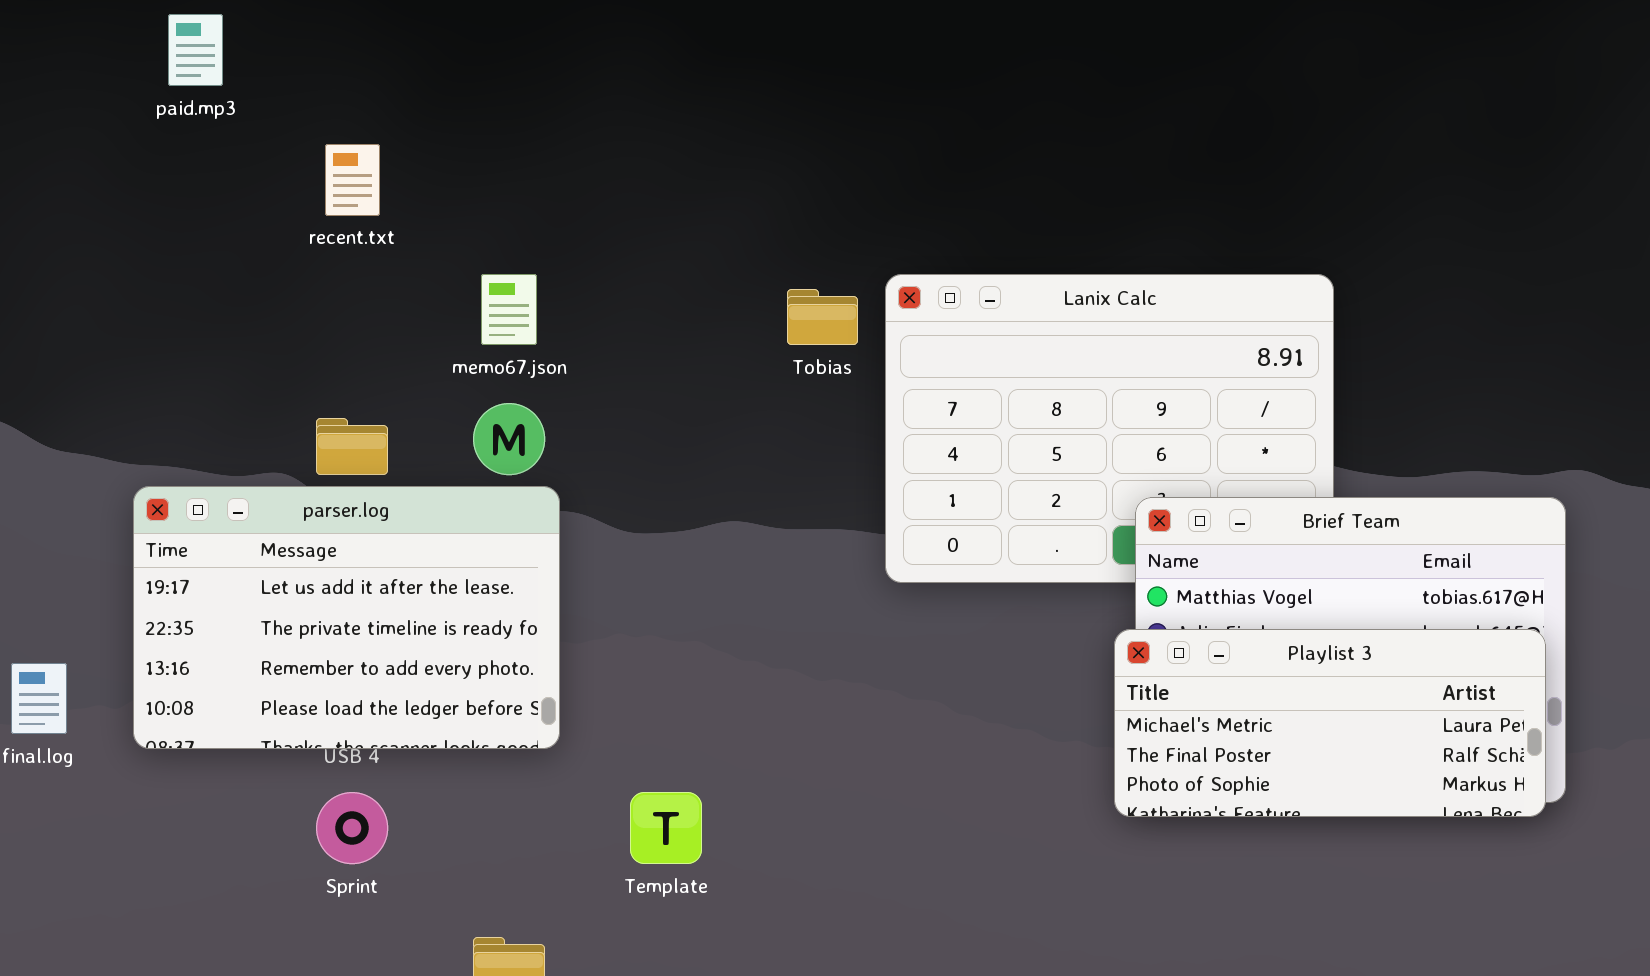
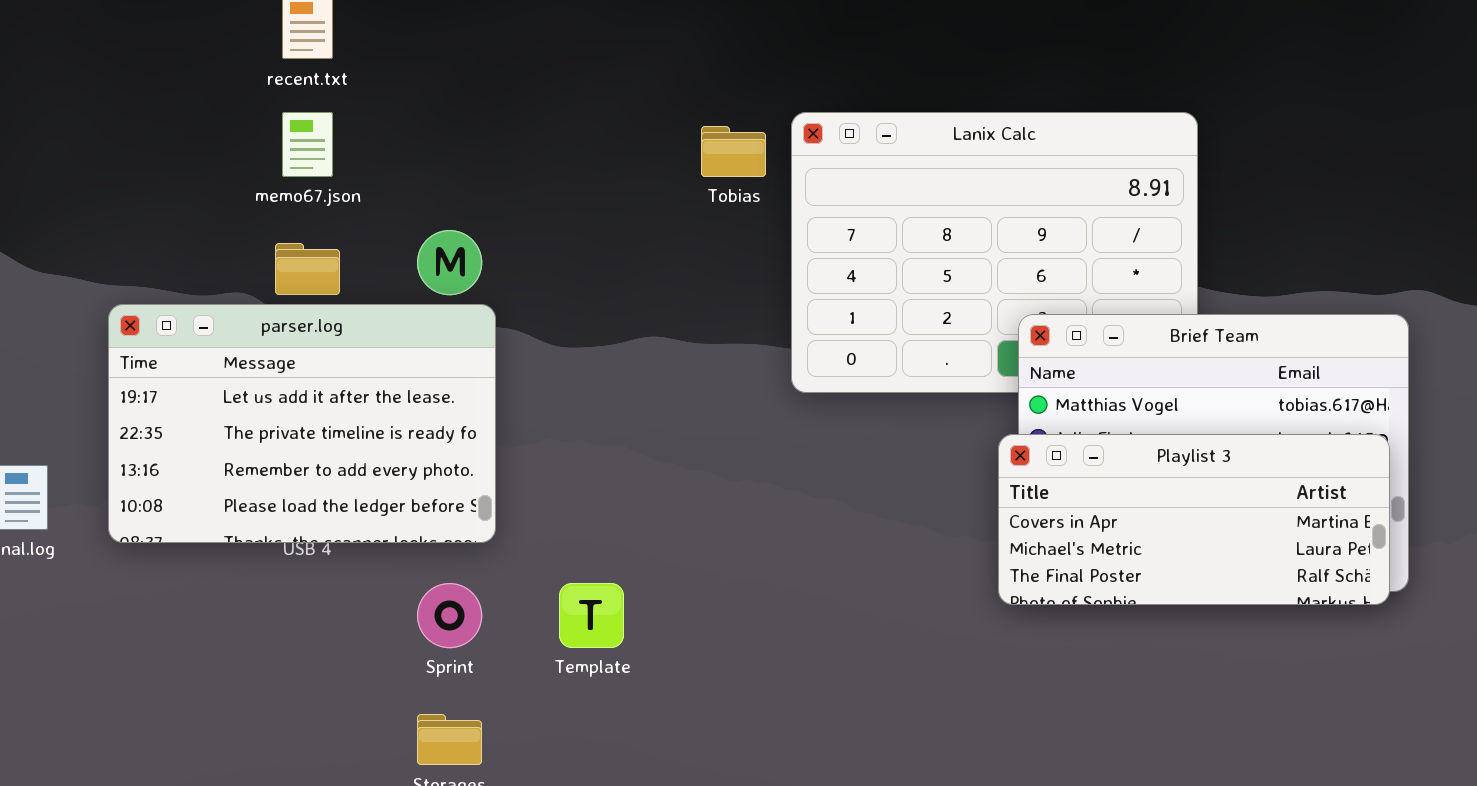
memo67.json: [481,274,537,345] -> [282,112,333,177], moved
Playlist 3: [1114,629,1546,817] -> [998,434,1390,605], scrolled up 1 row
Sprint: [316,792,388,864] -> [417,583,482,648], moved

